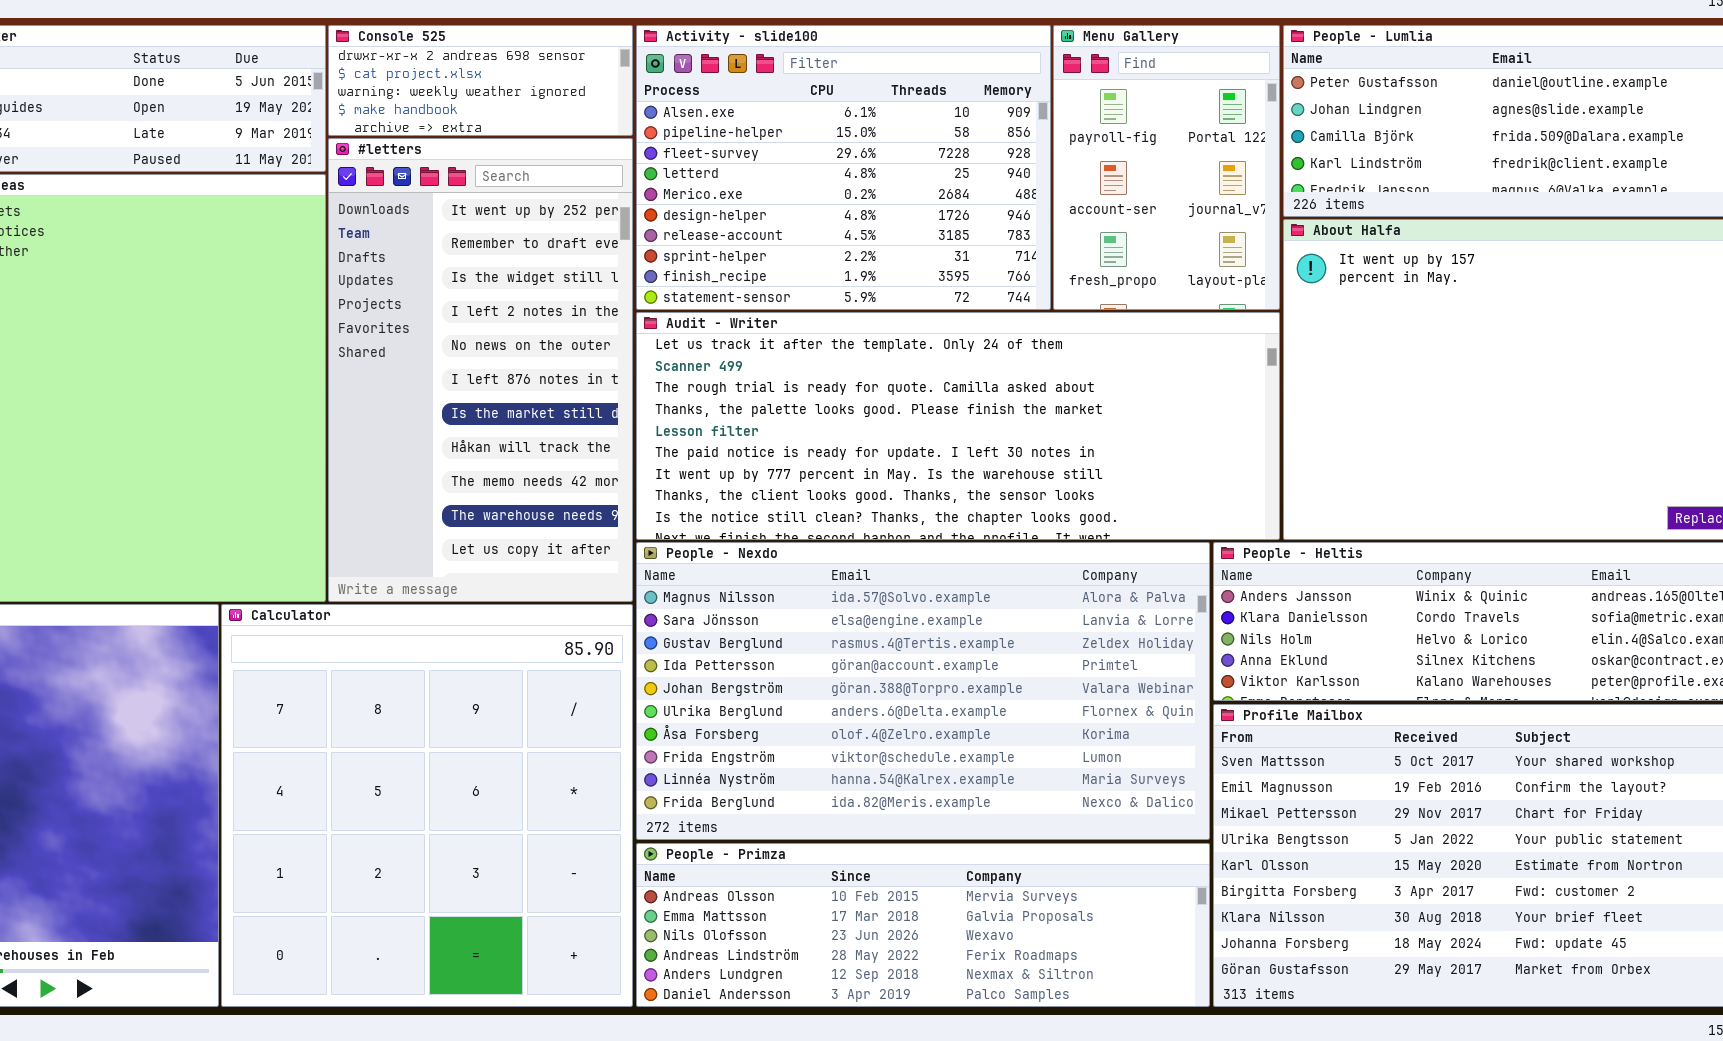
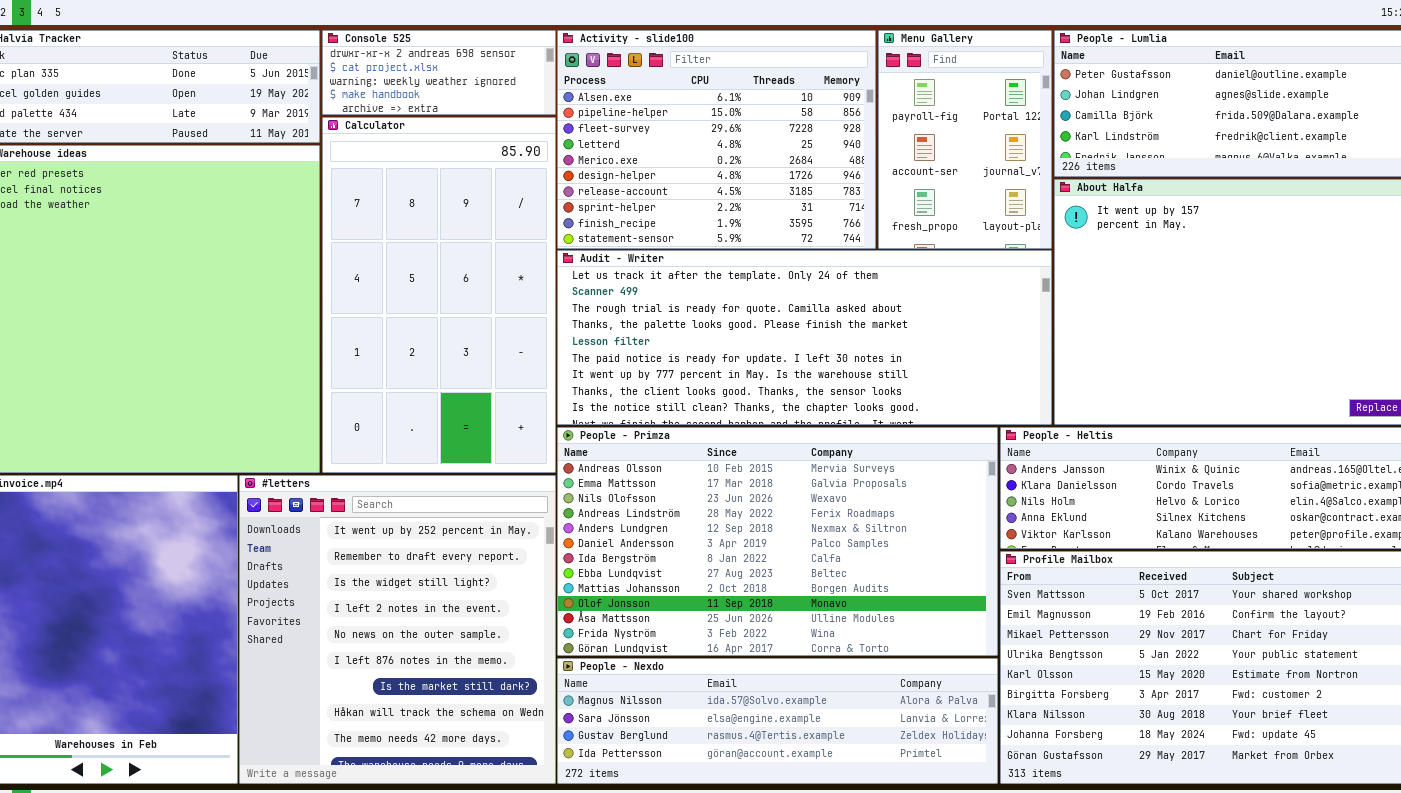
#letters: [328,138,633,602] -> [239,475,556,784], moved, resized
People - Nexdo: [636,542,1210,840] -> [557,658,998,784], moved, resized
Calculator: [221,604,633,1007] -> [322,117,556,473], moved, resized
People - Primza: [636,843,1210,1007] -> [557,427,998,656], moved, resized

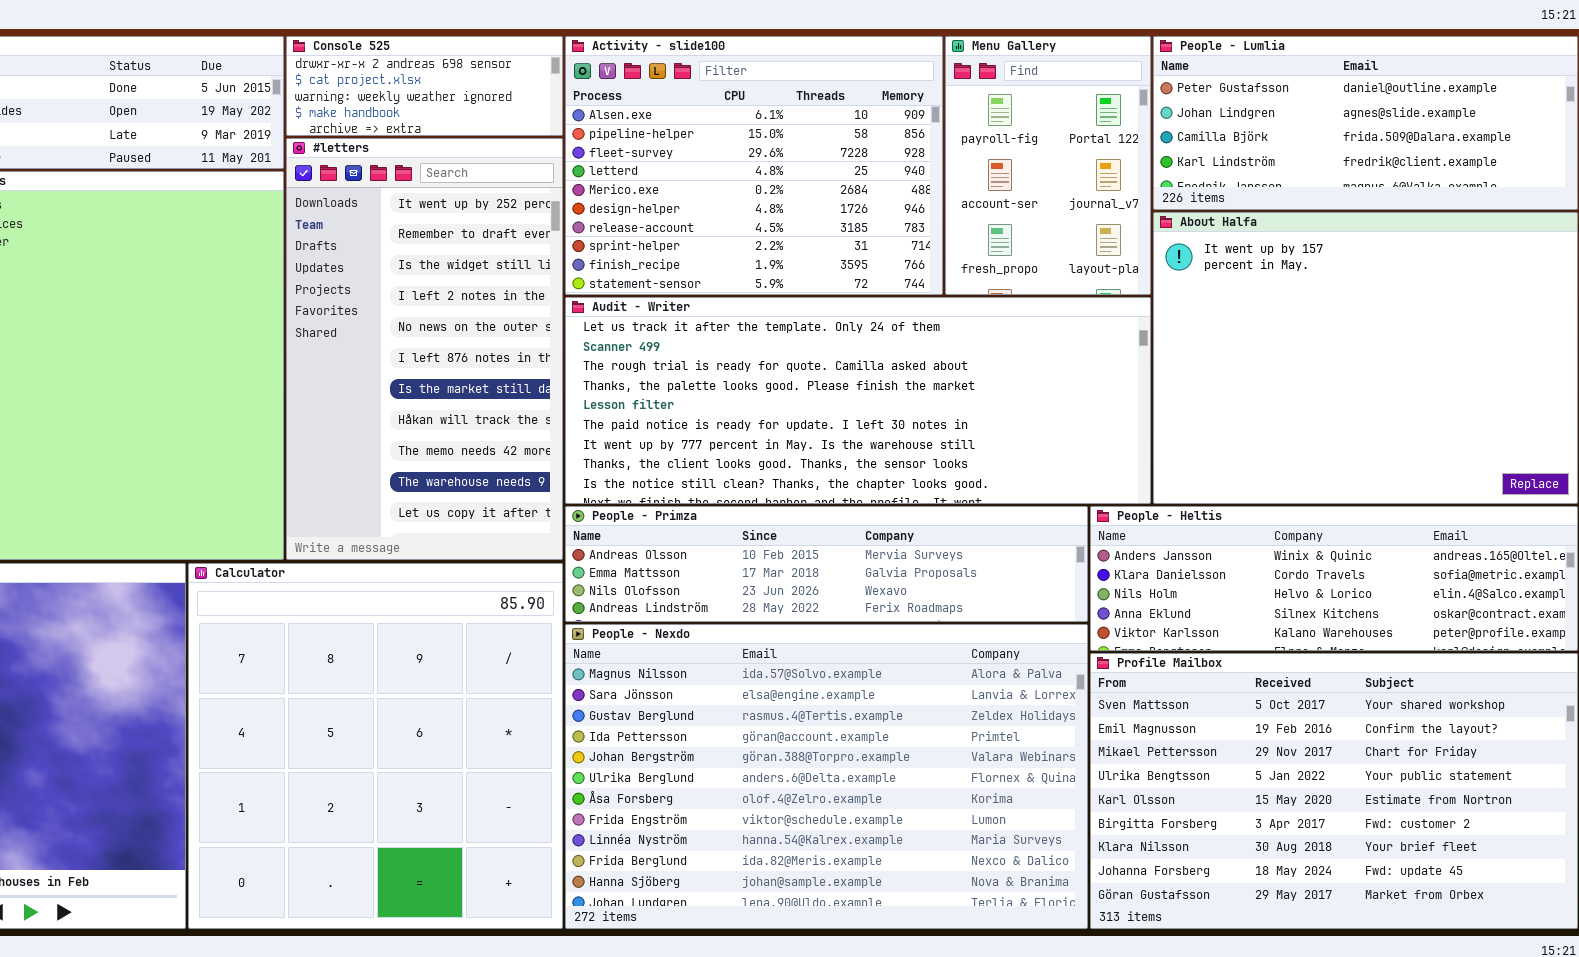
Calculator: [322,117,556,473] -> [188,563,563,929], moved, resized
People - Primza: [557,427,998,656] -> [565,506,1088,622], resized
#letters: [239,475,556,784] -> [286,138,563,560], moved, resized
People - Nexdo: [557,658,998,784] -> [565,624,1088,929], resized

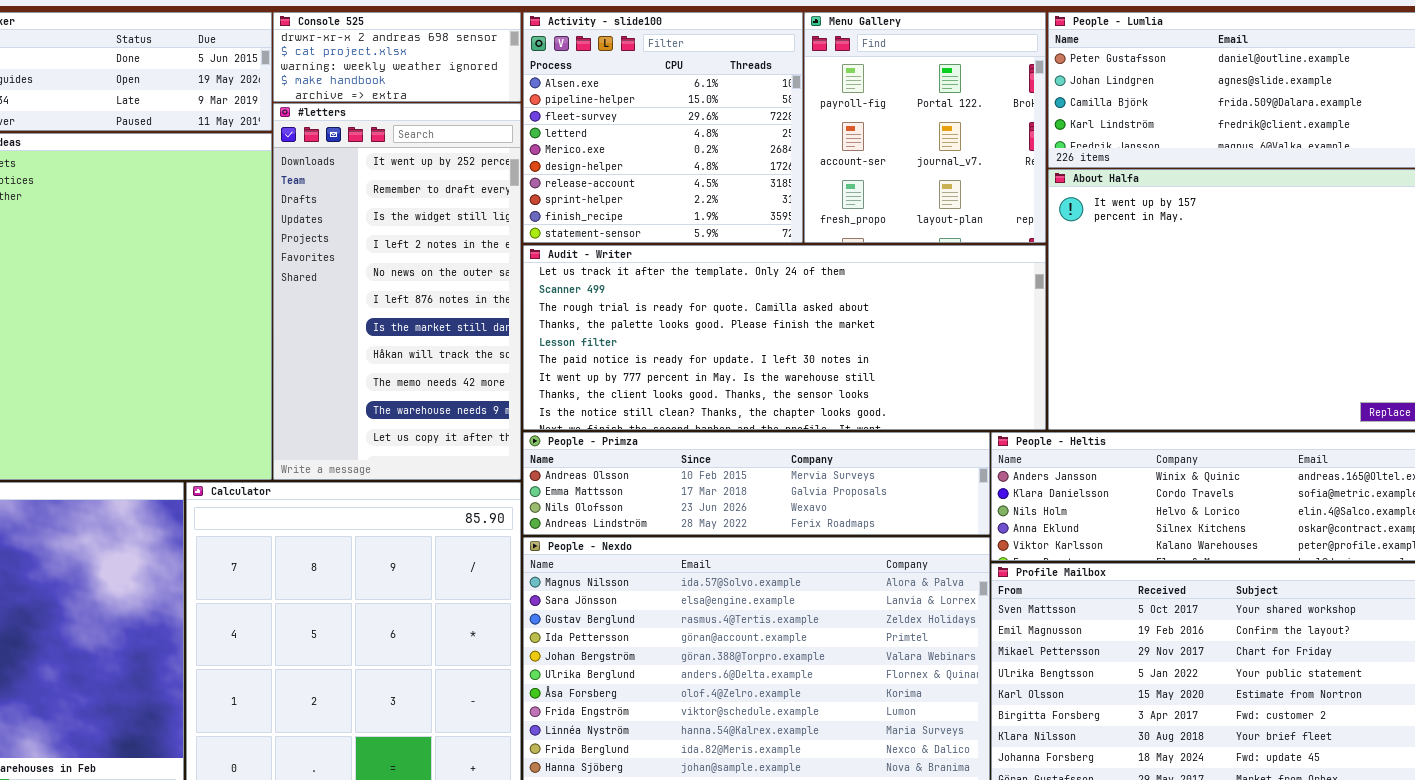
Activity - slide100: [565,36,943,295] -> [523,12,803,243], resized
Menu Gallery: [945,36,1151,295] -> [804,12,1046,243], resized

